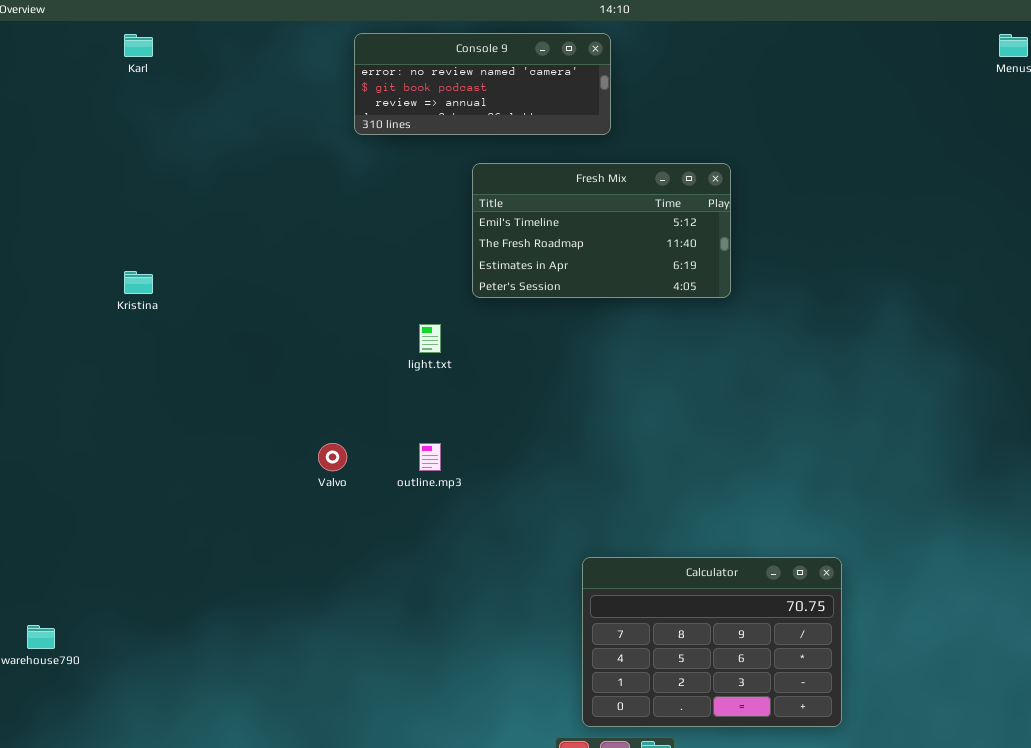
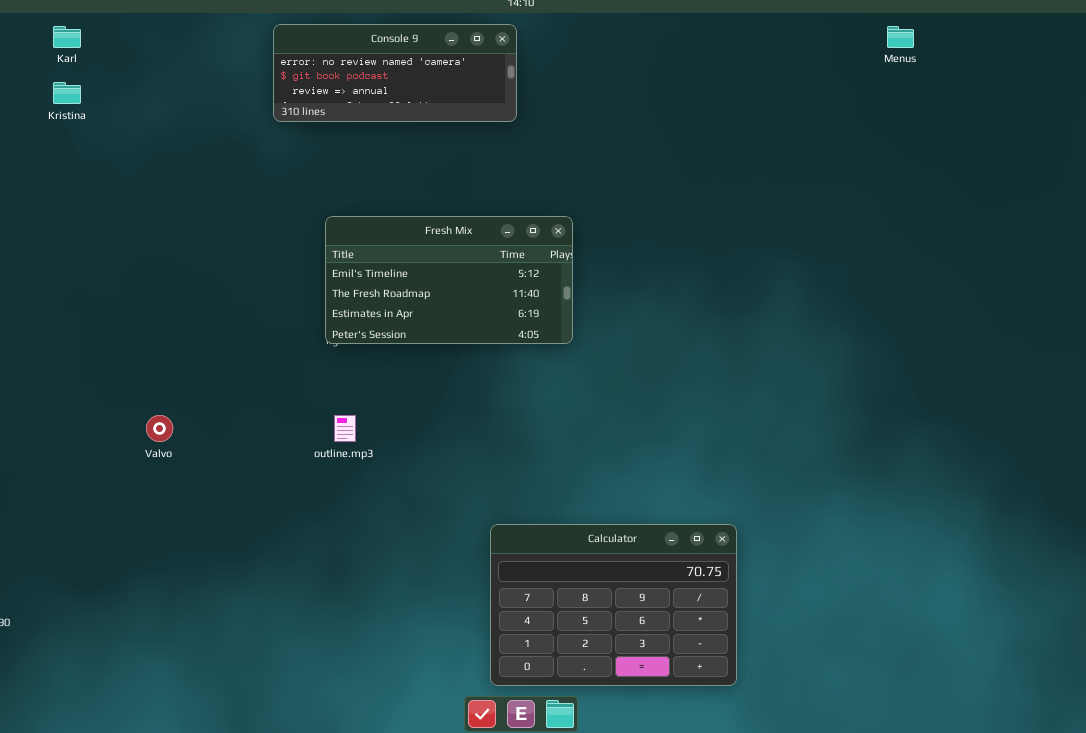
Fresh Mix: [472,163,731,298] -> [325,216,573,344], moved
Kristina: [124,271,153,294] -> [53,82,81,104], moved
Valvo: [318,443,347,471] -> [146,415,173,442], moved

